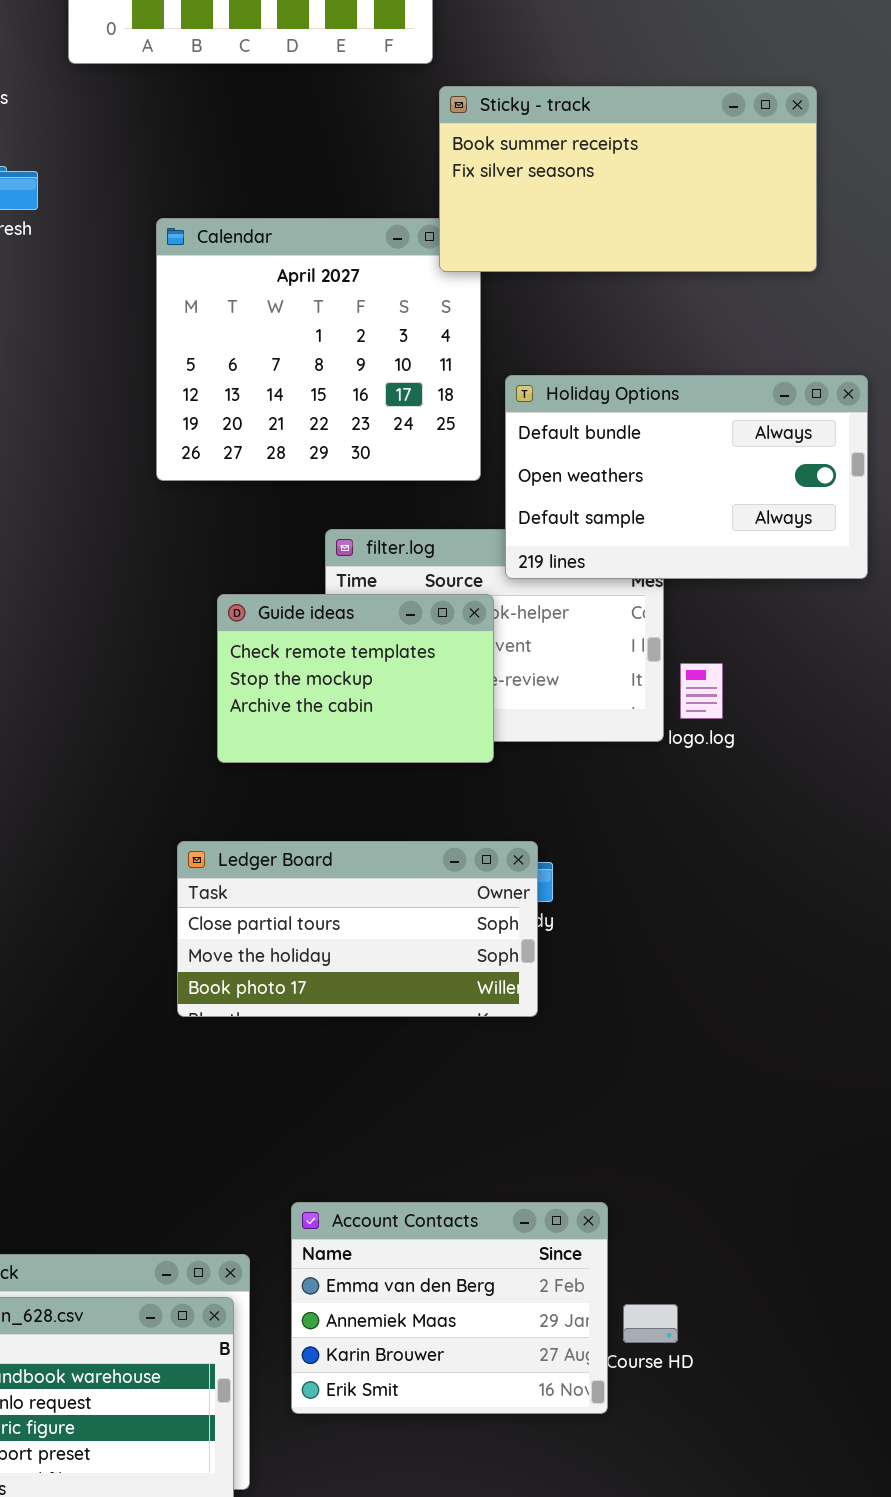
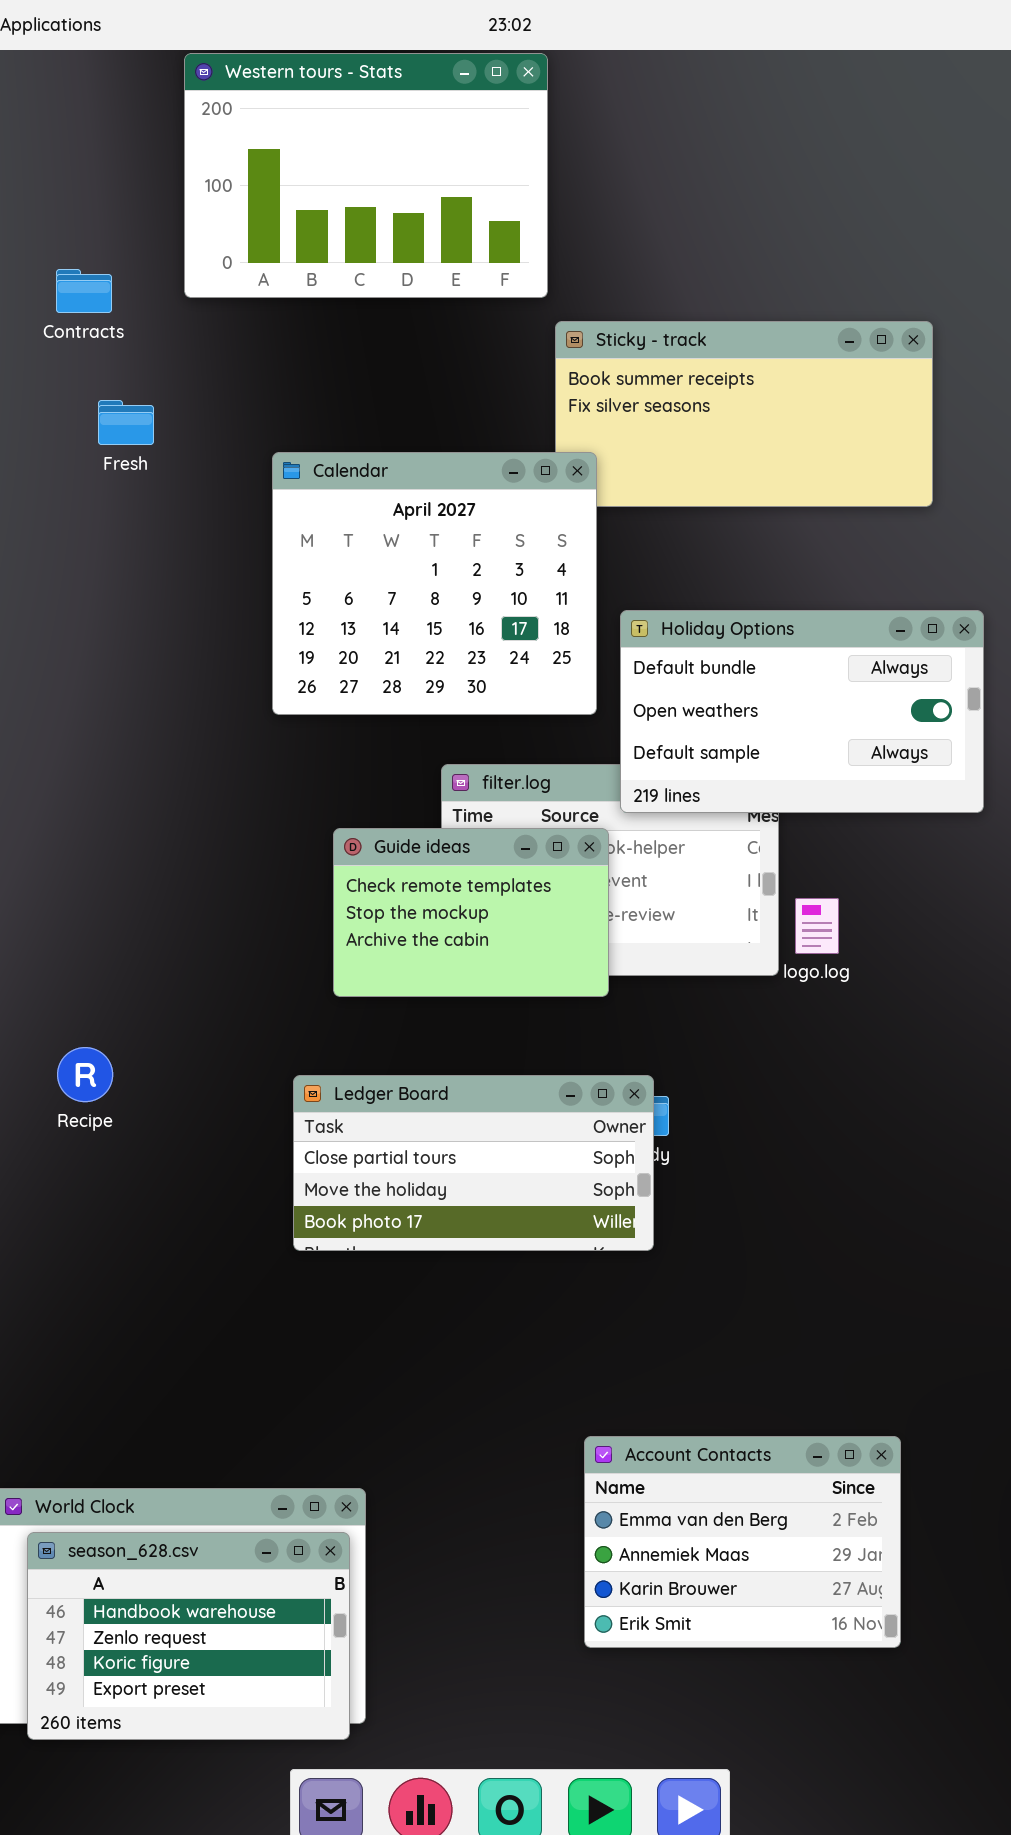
Calendar: [156,218,481,481] -> [272,452,597,715], raised
Account Contacts: [291,1202,608,1414] -> [584,1436,901,1648], moved

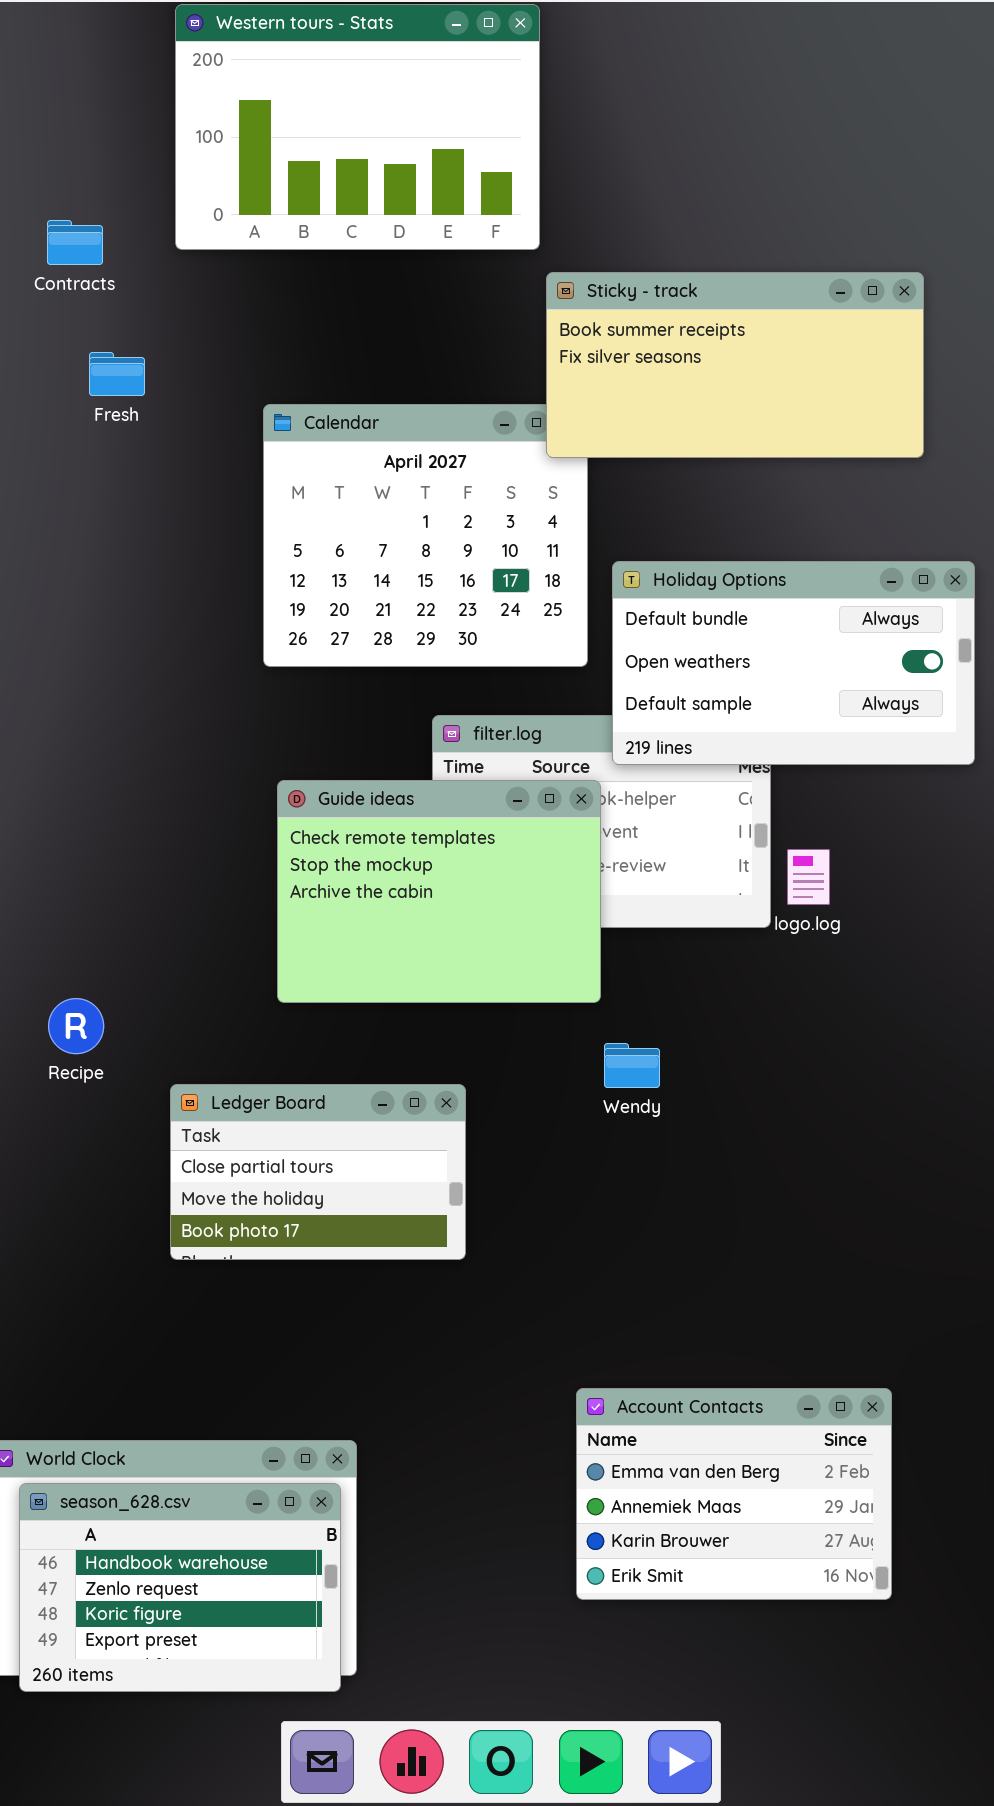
Sticky - track: [555,321,933,507] -> [546,272,924,458], raised
Guide ideas: [333,828,609,997] -> [277,780,601,1003], resized
Ledger Board: [293,1075,654,1251] -> [170,1084,466,1260], moved, resized

